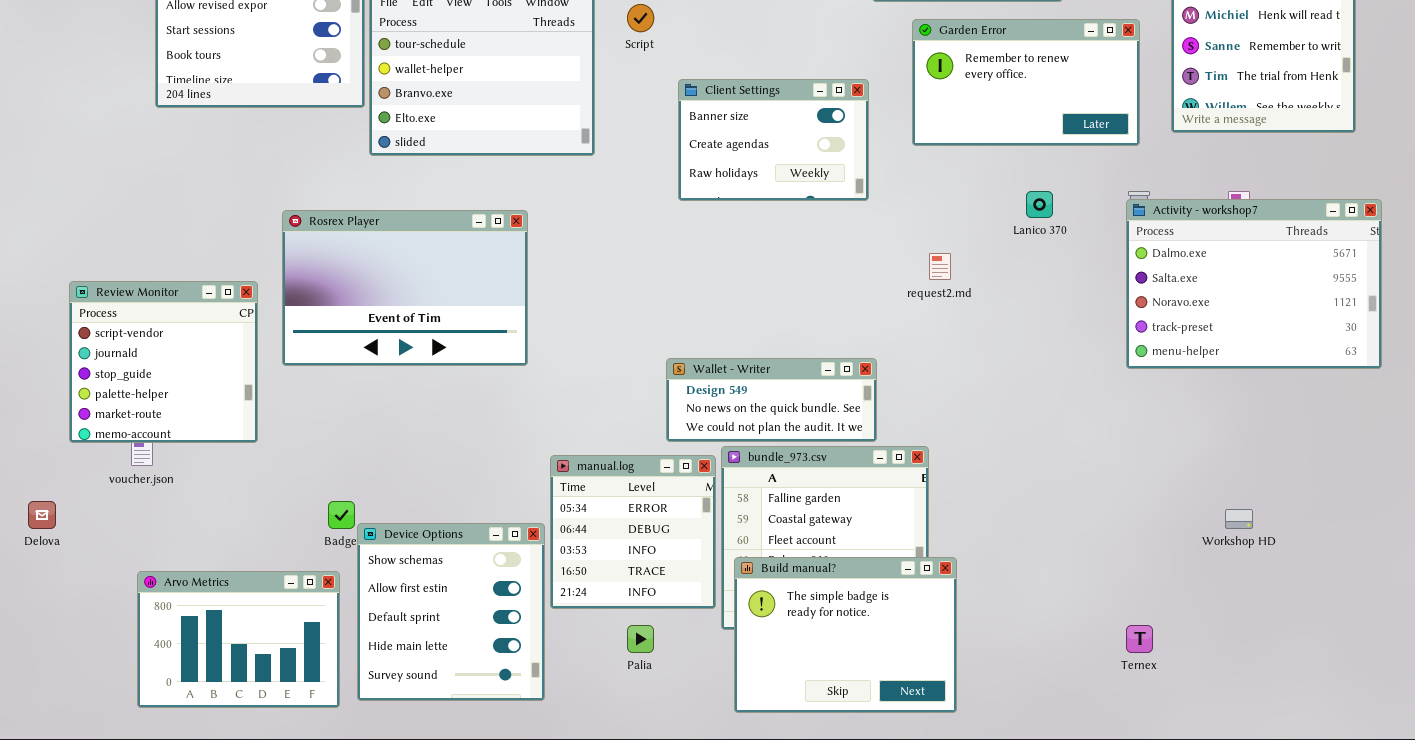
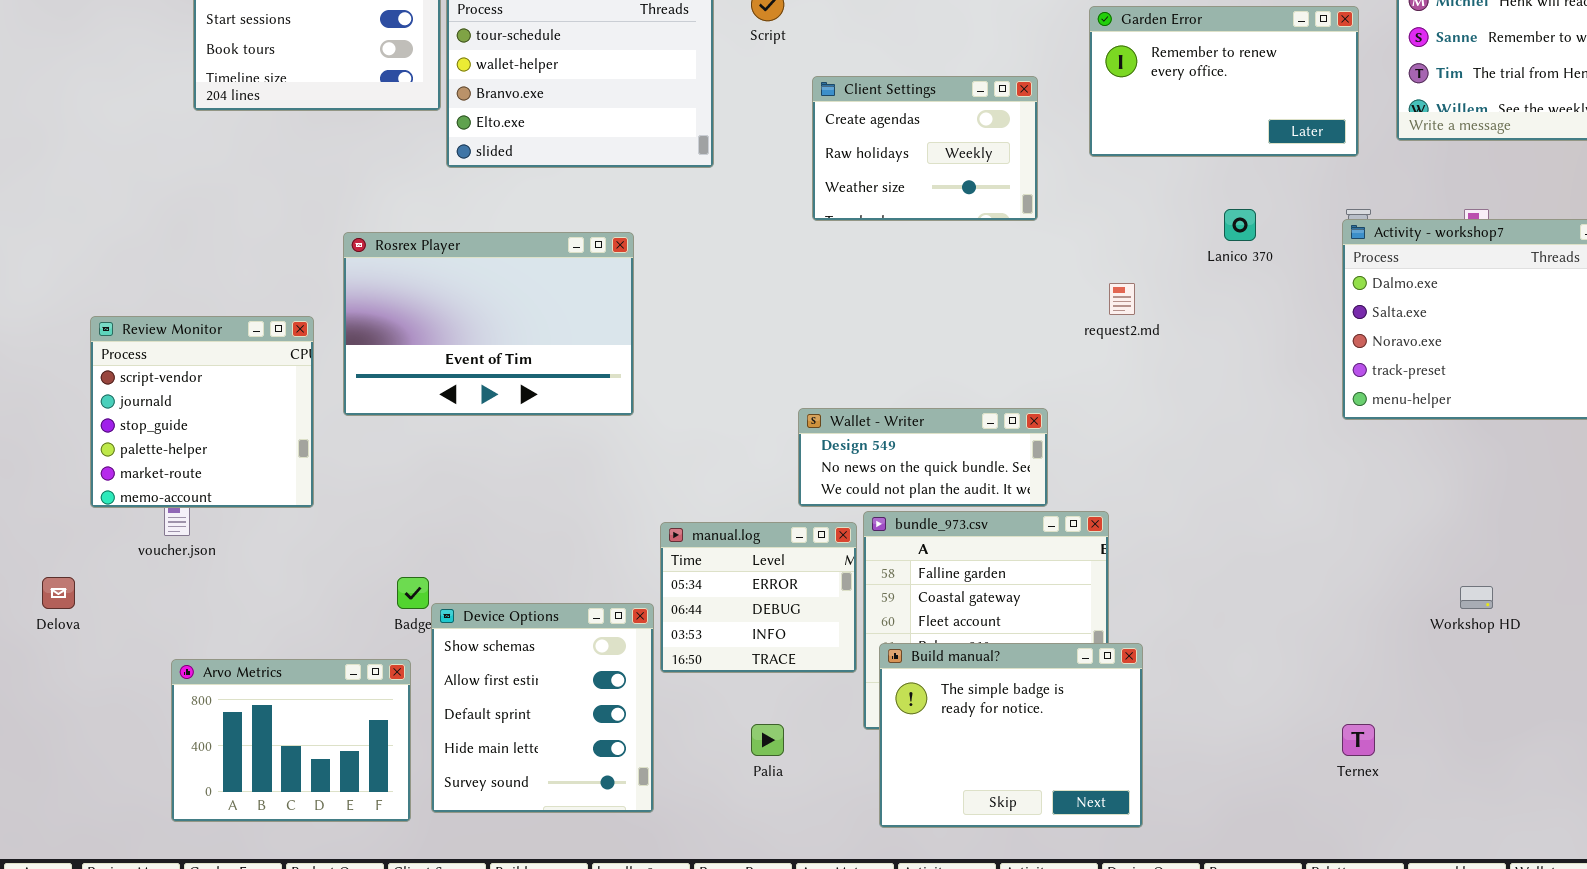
Client Settings: [678,79,869,201] -> [812,76,1038,221], scrolled down 1 row
manual.log: [550,455,716,609] -> [660,522,857,673], resized

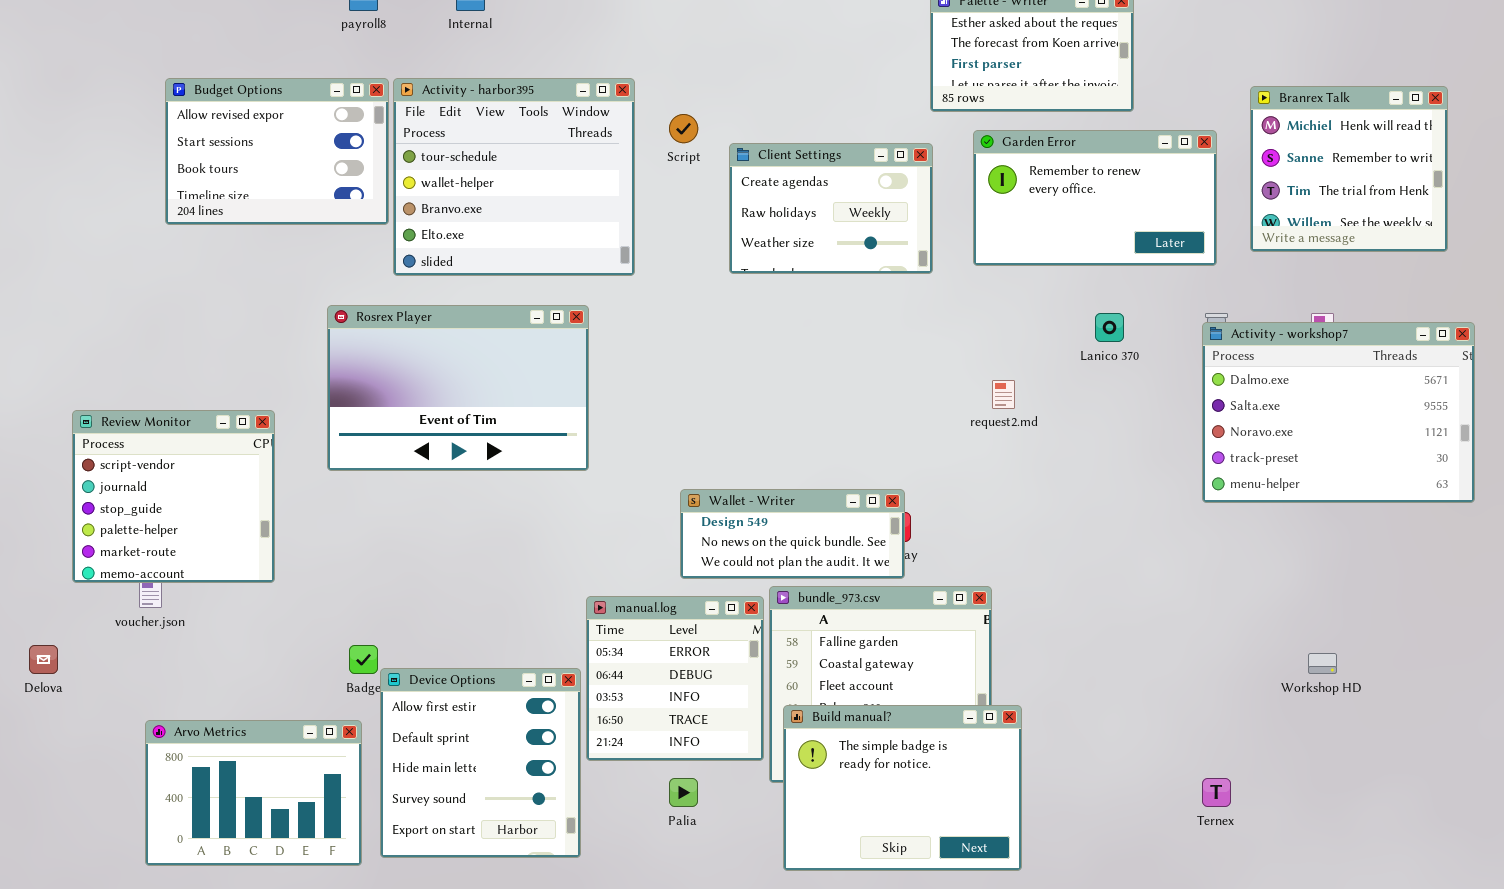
Client Settings: [812,76,1038,221] -> [729,143,933,274], moved
Rosrex Player: [343,232,634,416] -> [327,305,589,471], moved
Wallet - Writer: [798,408,1048,507] -> [680,489,905,579], moved
manual.log: [660,522,857,673] -> [586,596,764,761], resized
Device Options: [431,603,654,813] -> [380,668,581,858], scrolled down 1 row

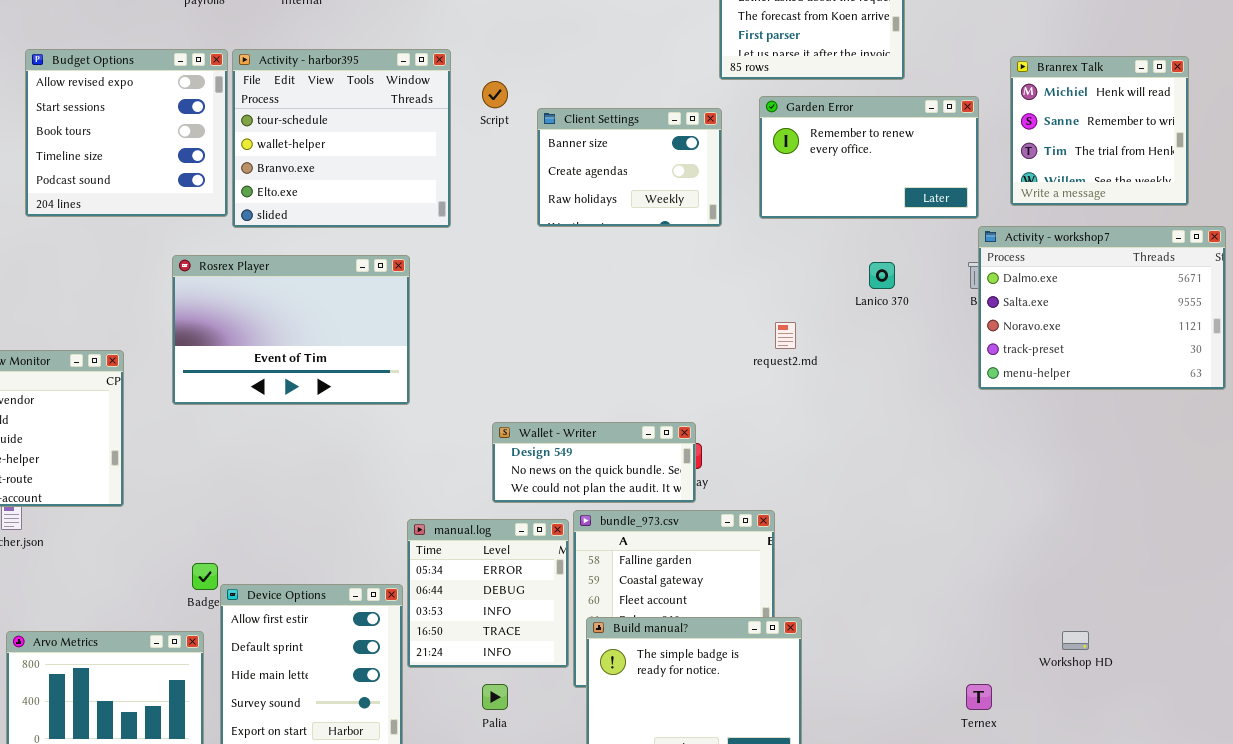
Budget Options: [165,78,389,225] -> [25,49,228,217], resized
Client Settings: [729,143,933,274] -> [537,108,722,227], scrolled up 1 row
Activity - workshop7: [1202,322,1475,503] -> [978,226,1226,390], moved
Workshop HD: [1308,653,1337,674] -> [1062,631,1089,650], moved

